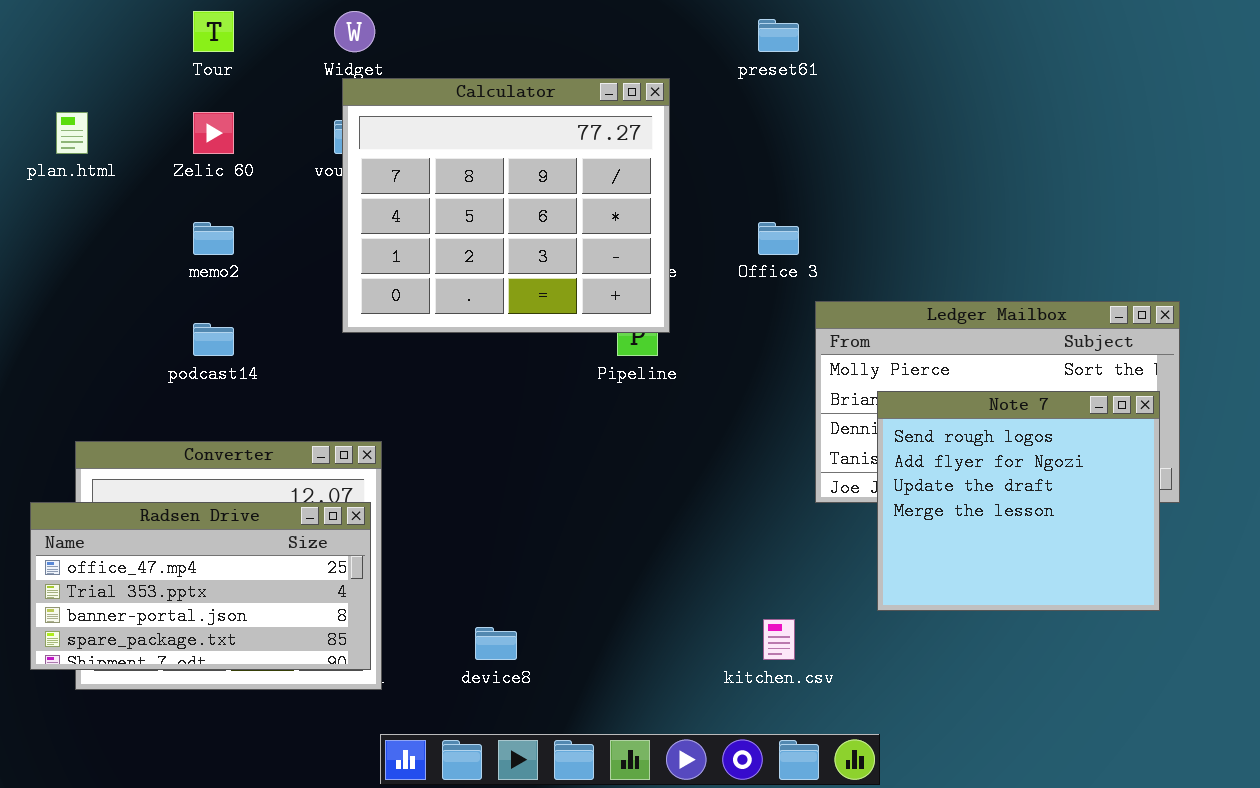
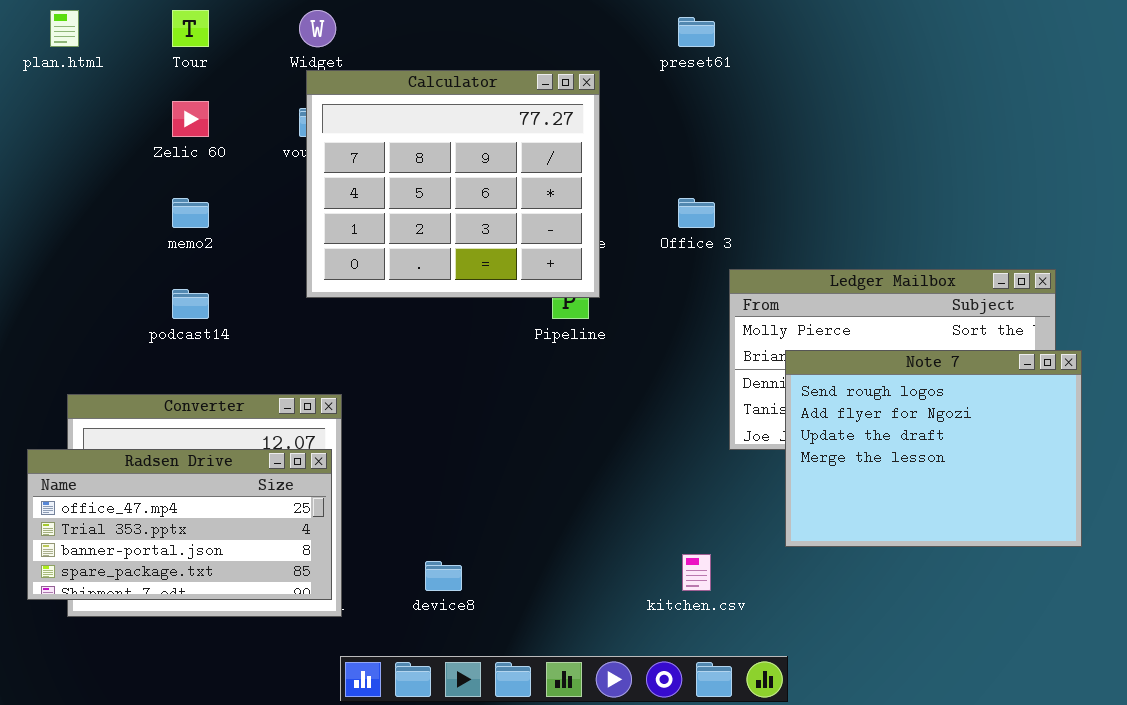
plan.html: [56,112,88,154] -> [50,10,79,47], moved
Note 7: [877,391,1160,611] -> [785,350,1082,547], resized

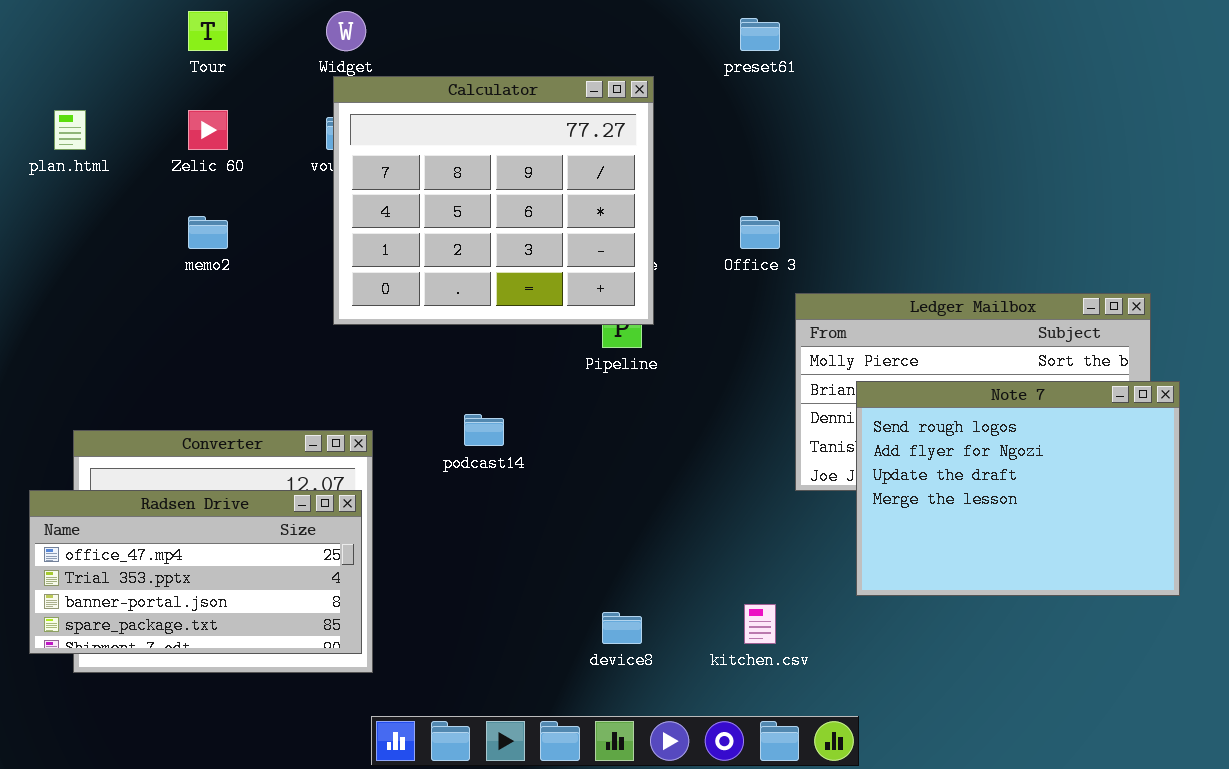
plan.html: [50,10,79,47] -> [54,110,86,150], moved
podcast14: [172,289,209,319] -> [464,414,504,446], moved
device8: [425,561,462,591] -> [602,612,642,644], moved

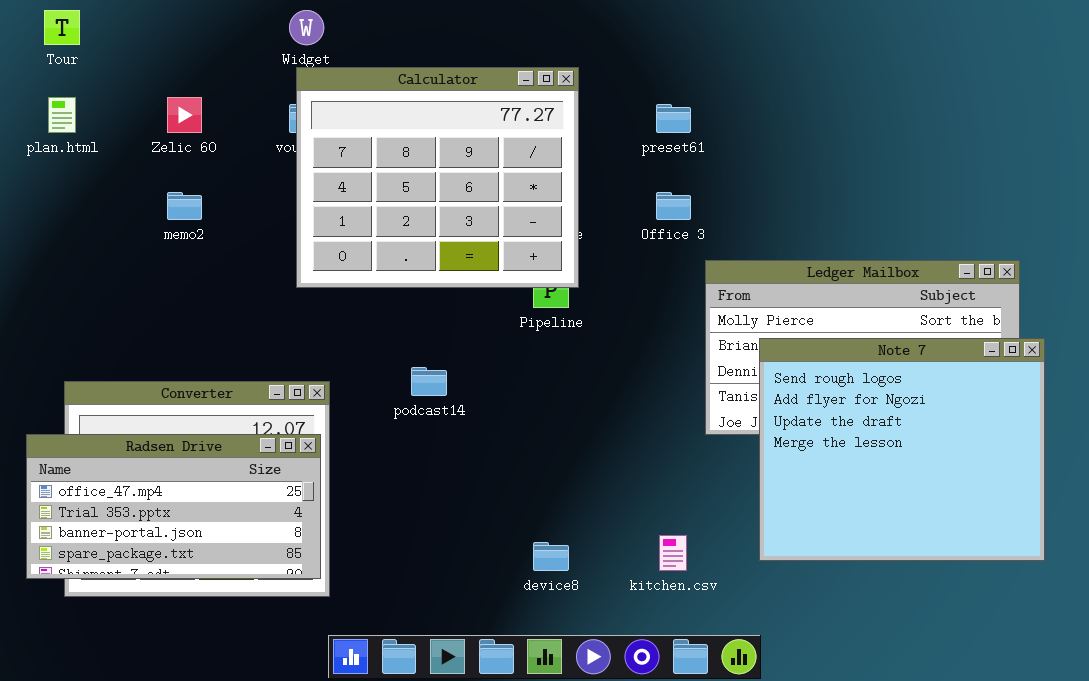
Tour: [188,11,228,51] -> [44,10,80,45], moved
preset61: [740,18,780,51] -> [656,104,691,133], moved
Note 7: [856,381,1180,596] -> [759,338,1045,561], resized

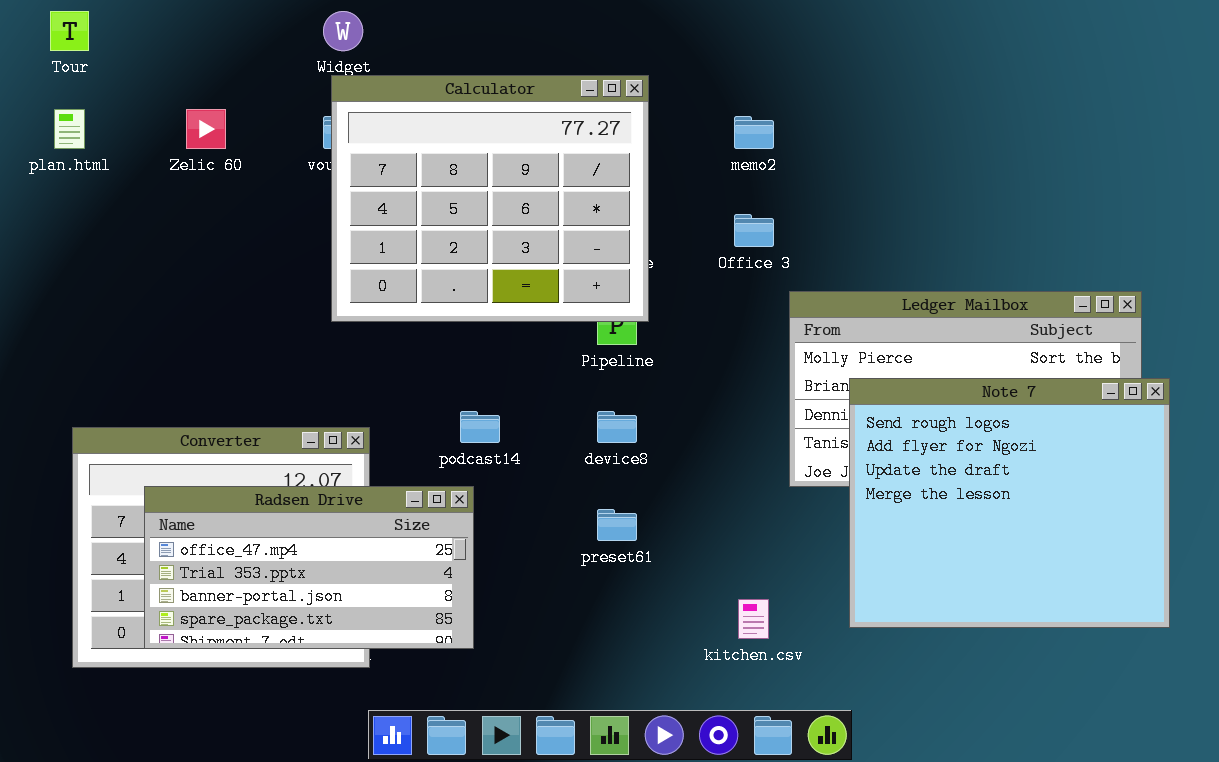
preset61: [656,104,691,133] -> [597,509,637,541], moved
memo2: [167,192,202,220] -> [734,116,774,149], moved
Radsen Drive: [26,434,321,579] -> [144,486,474,649], moved
device8: [533,542,569,571] -> [597,411,637,443], moved

